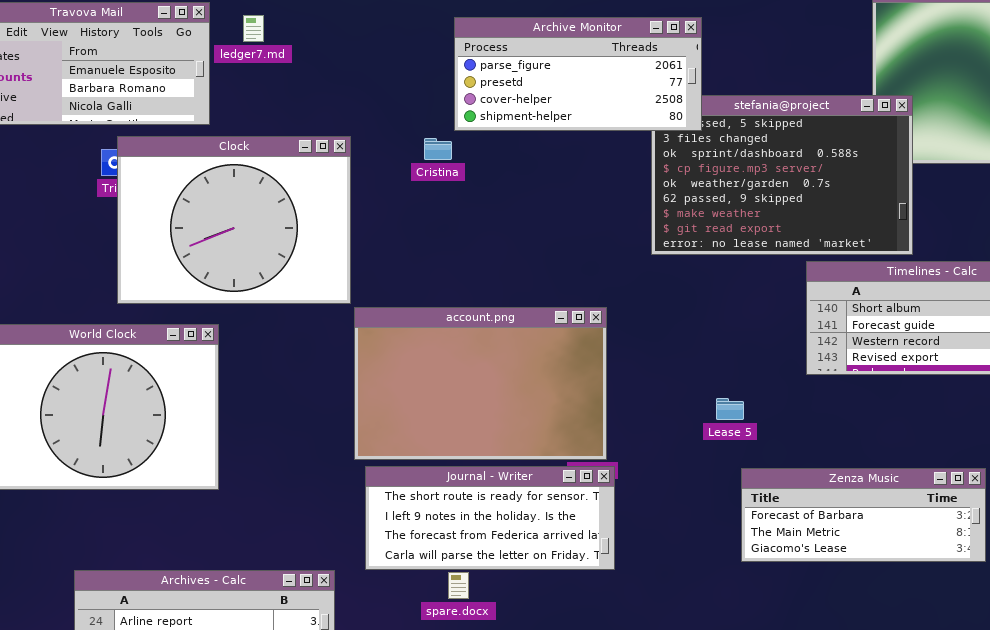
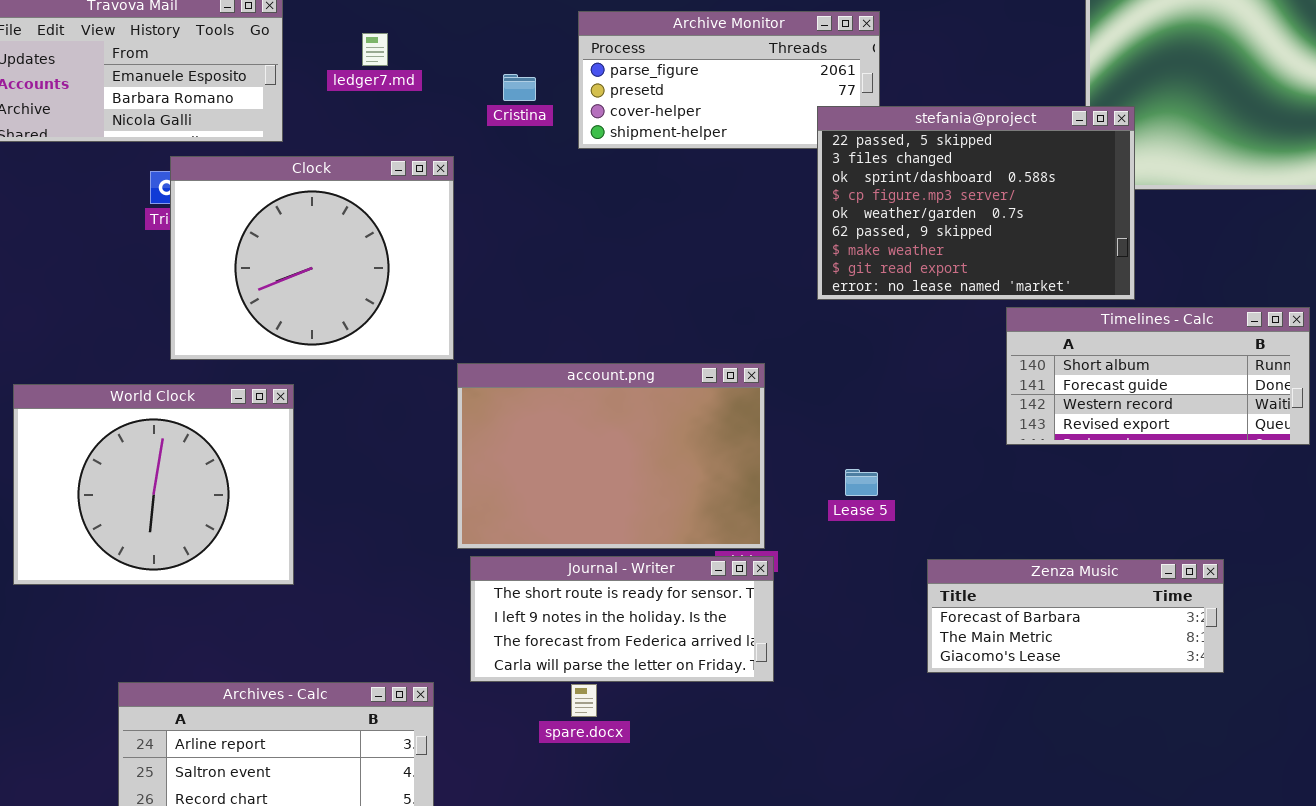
ledger7.md: [243,15,264,42] -> [362,33,388,66], moved
stefania@project: [651,95,913,255] -> [817,106,1135,300], raised
Cristina: [424,138,452,160] -> [503,74,536,101], moved
Lease 5: [716,398,744,420] -> [845,469,878,496], moved

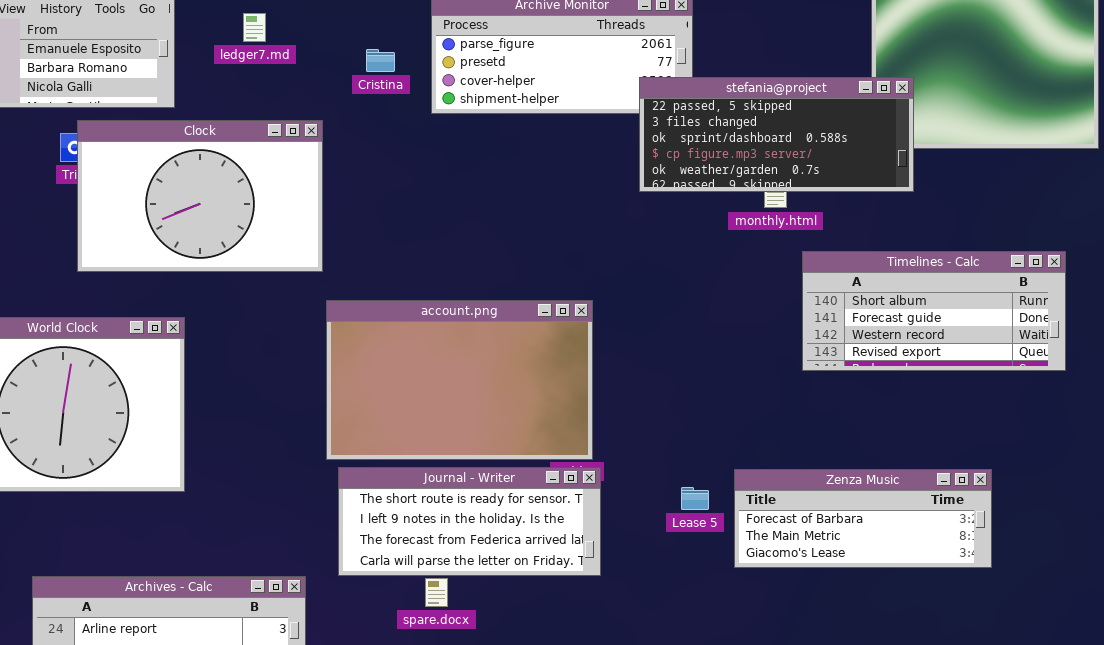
stefania@project: [817,106,1135,300] -> [639,77,914,192], resized
Clock: [170,156,454,360] -> [77,120,323,272], resized
Lease 5: [845,469,878,496] -> [681,487,709,510], moved

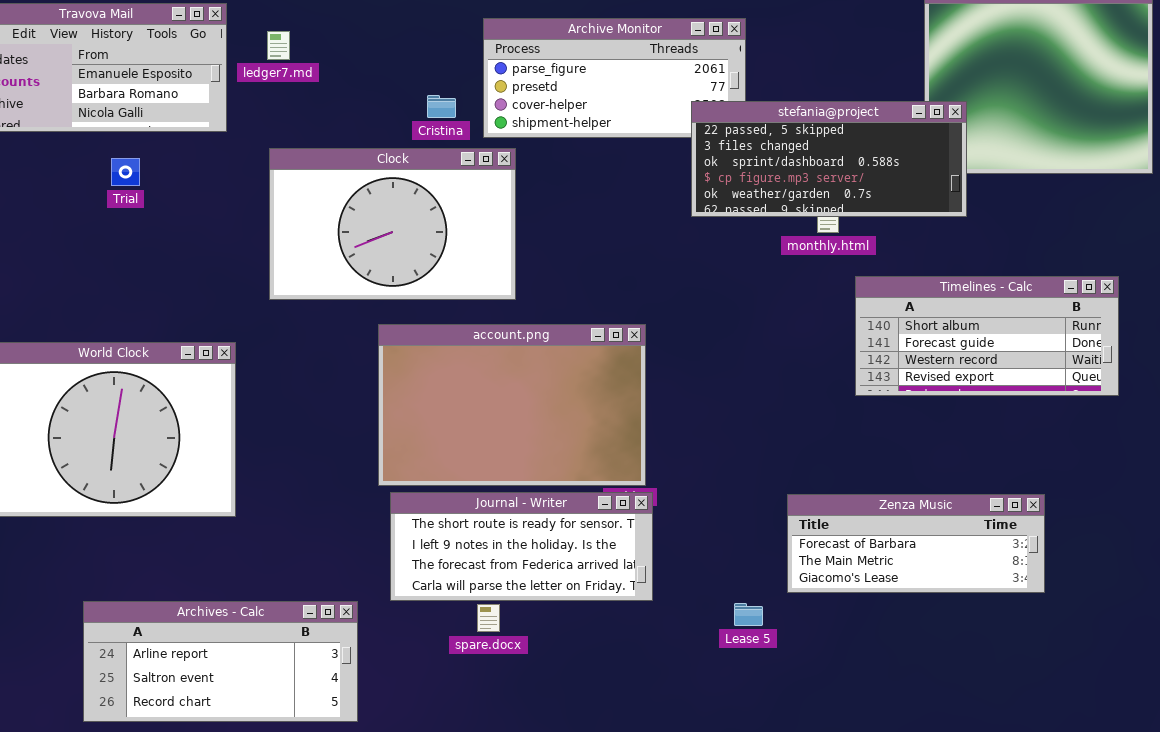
ledger7.md: [243,13,266,42] -> [267,31,290,60], moved
Cristina: [366,49,395,72] -> [427,95,456,118], moved
Clock: [77,120,323,272] -> [269,148,516,300], moved
Lease 5: [681,487,709,510] -> [734,603,763,626], moved

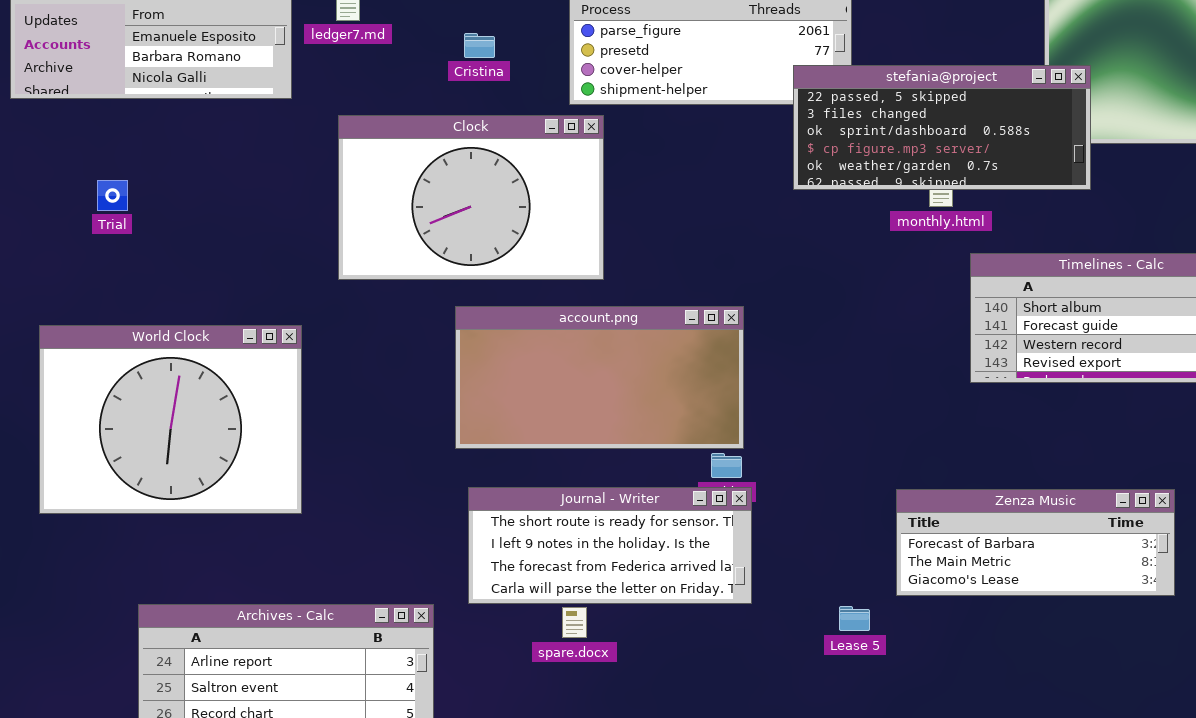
Cristina: [427,95,456,118] -> [464,33,495,58], moved
Trial: [111,158,140,186] -> [97,180,128,211], moved
account.png: [378,324,646,486] -> [455,306,744,449], resized

